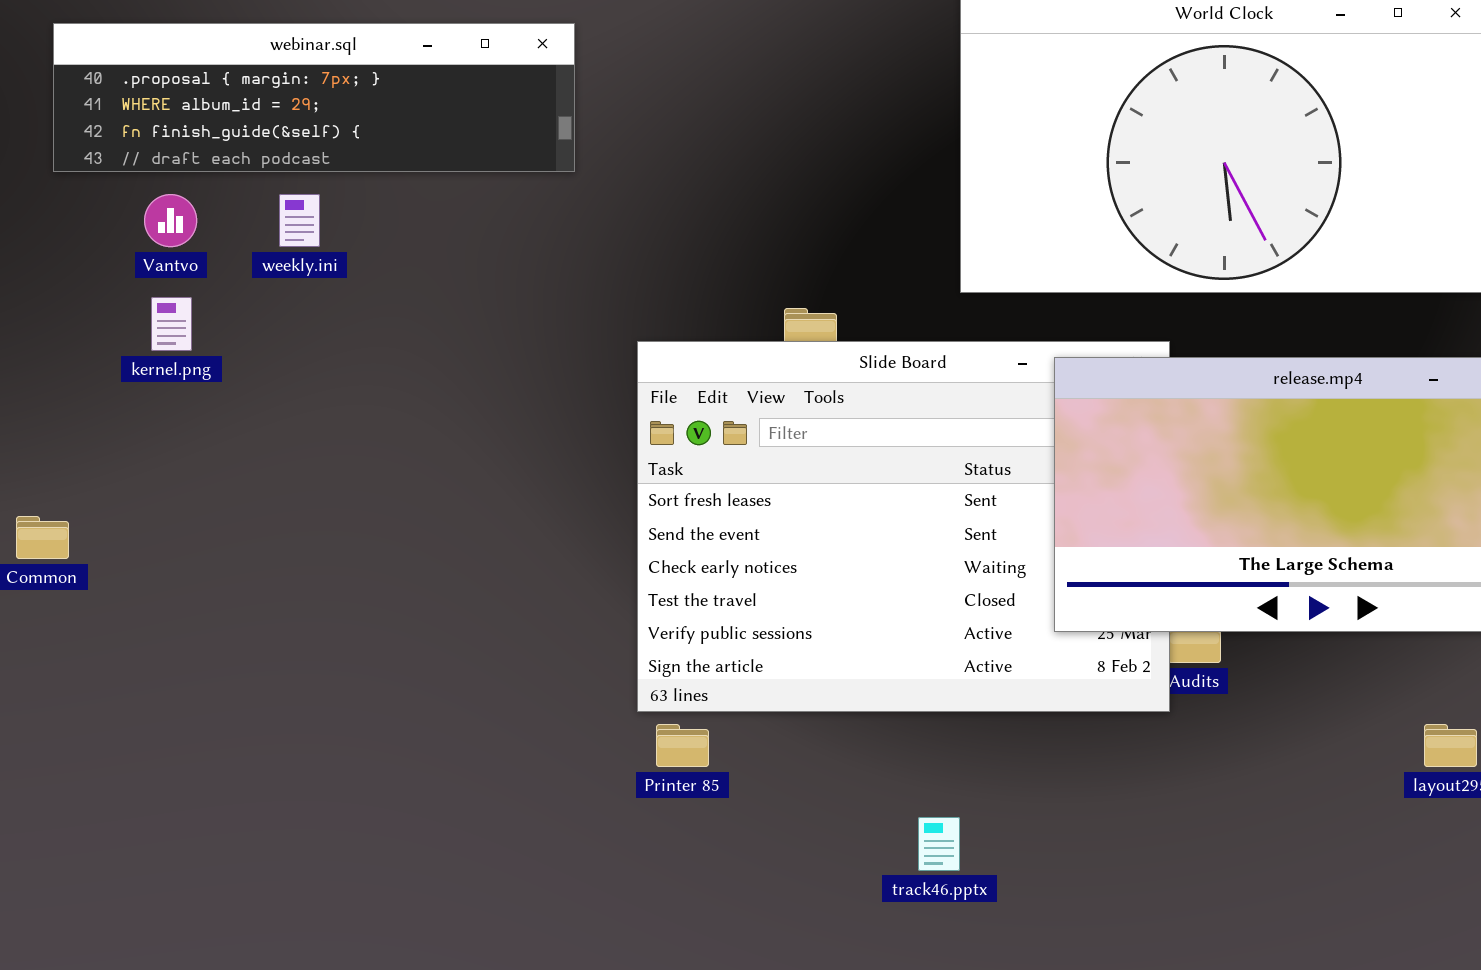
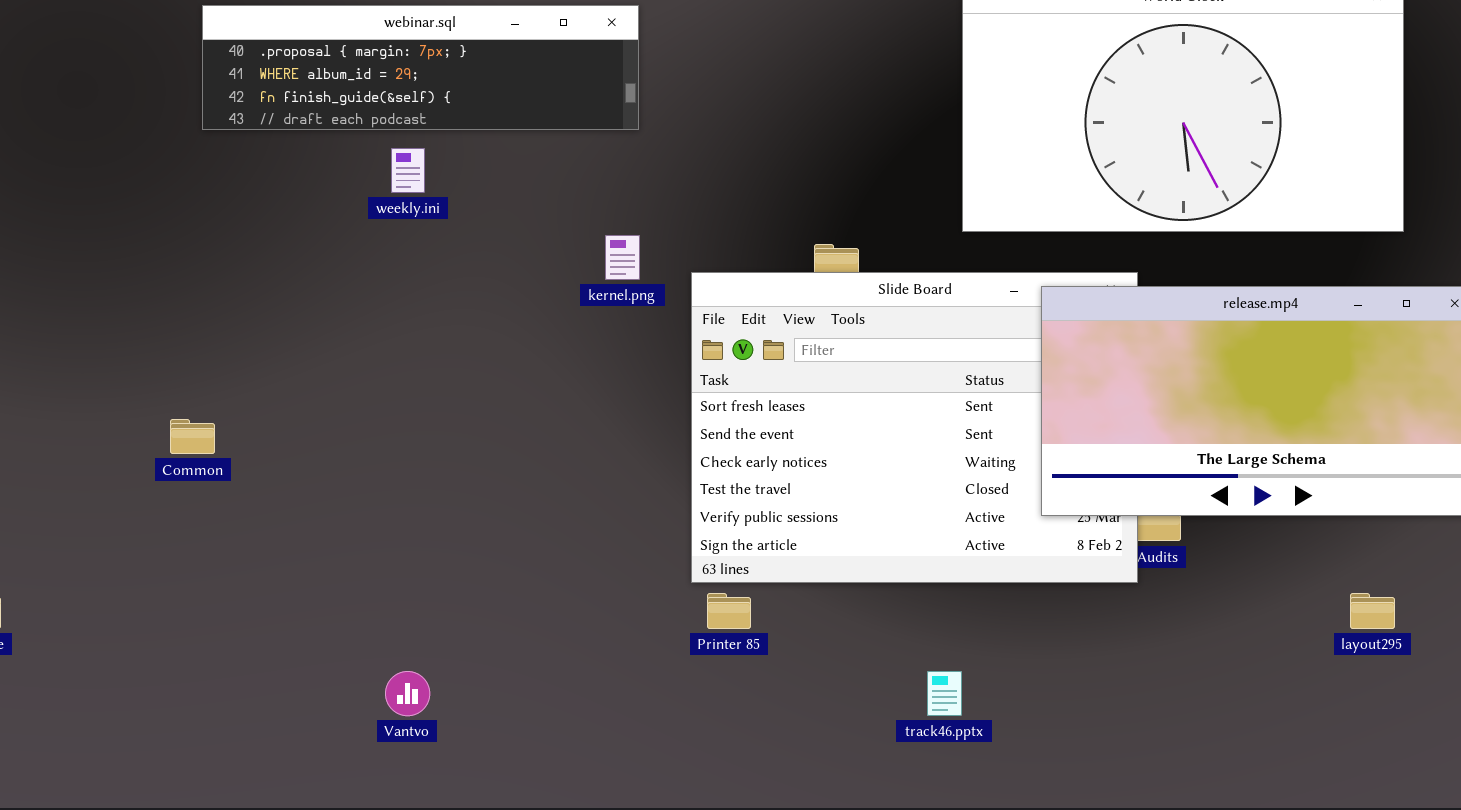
Vantvo: [144,194,197,247] -> [385,671,430,716], moved
kernel.png: [151,297,192,351] -> [605,235,640,280], moved

